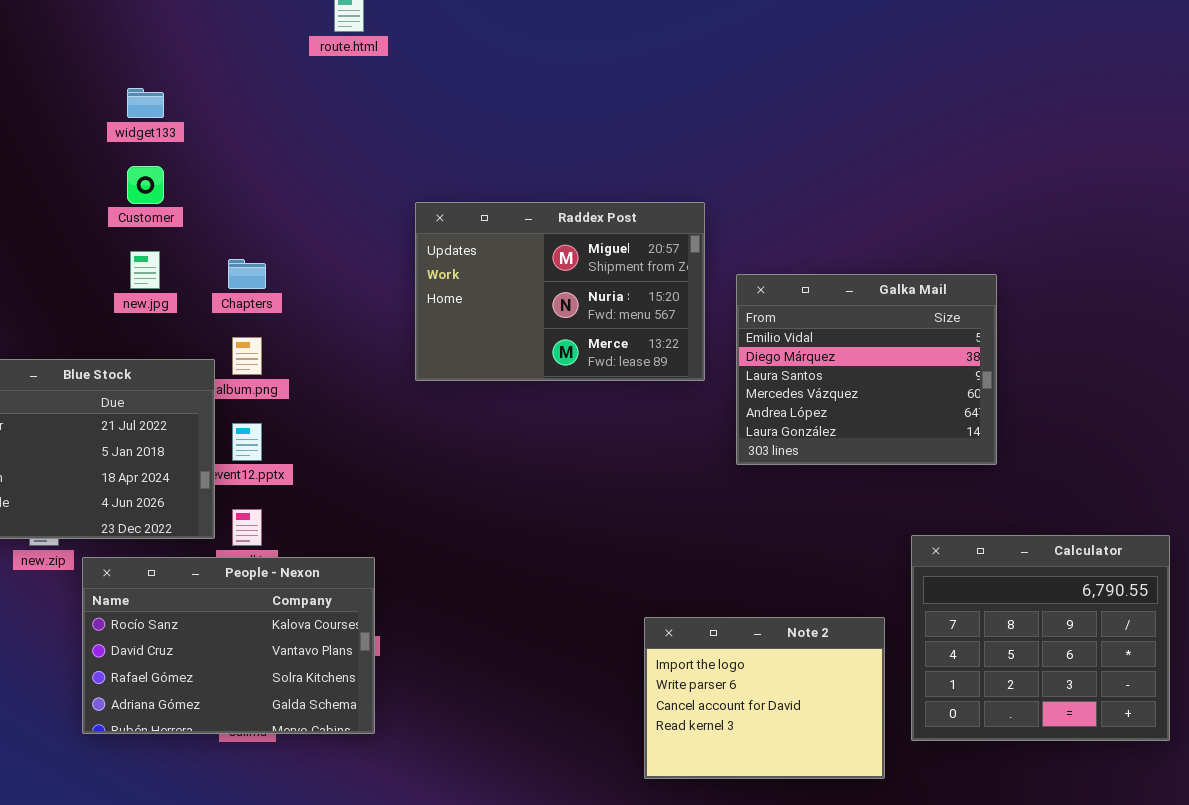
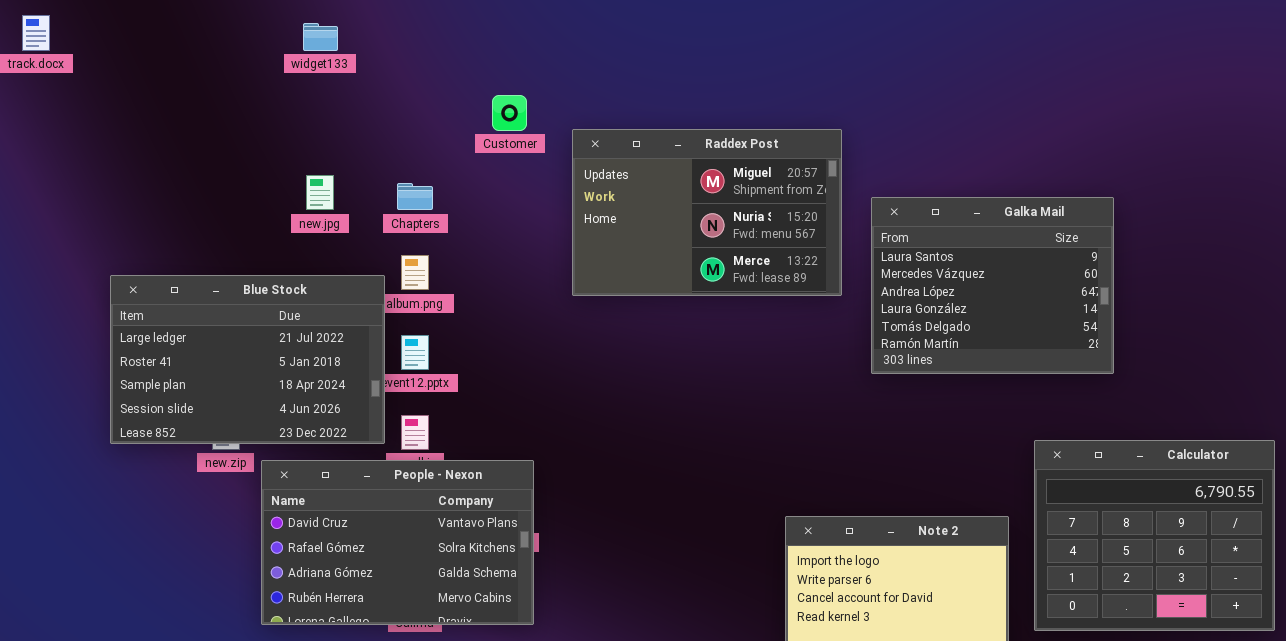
Customer: [127,166,164,204] -> [492,95,527,131], moved
Galka Mail: [736,274,997,465] -> [871,197,1114,374], scrolled down 2 rows
People - Nexon: [82,557,375,734] -> [261,460,534,625], scrolled down 1 row

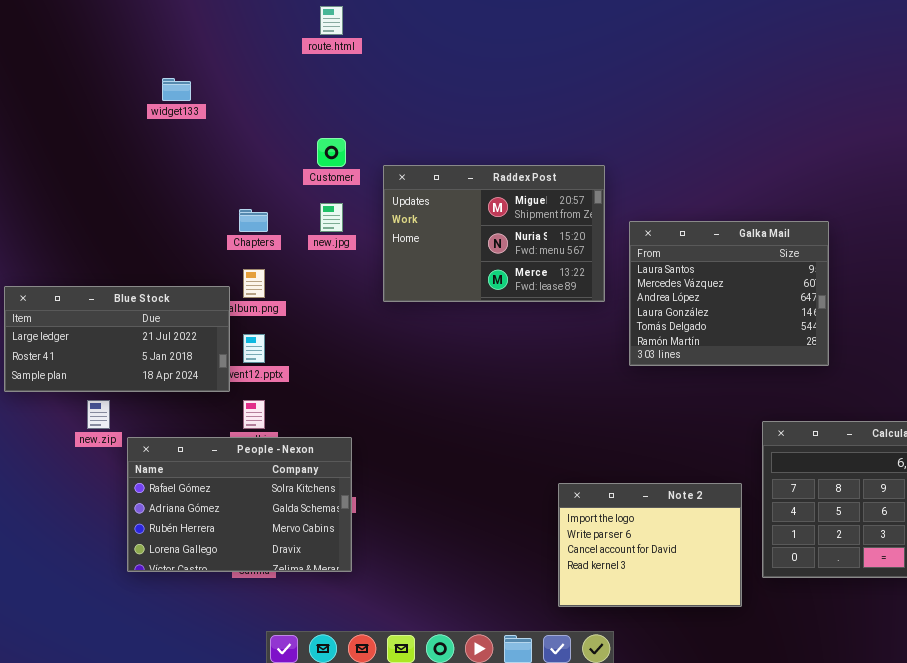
new.jpg: [306,175,334,210] -> [320,203,343,232], moved
Blue Stock: [110,275,385,444] -> [4,286,230,392], resized
People - Nexon: [261,460,534,625] -> [127,437,352,572], scrolled down 1 row

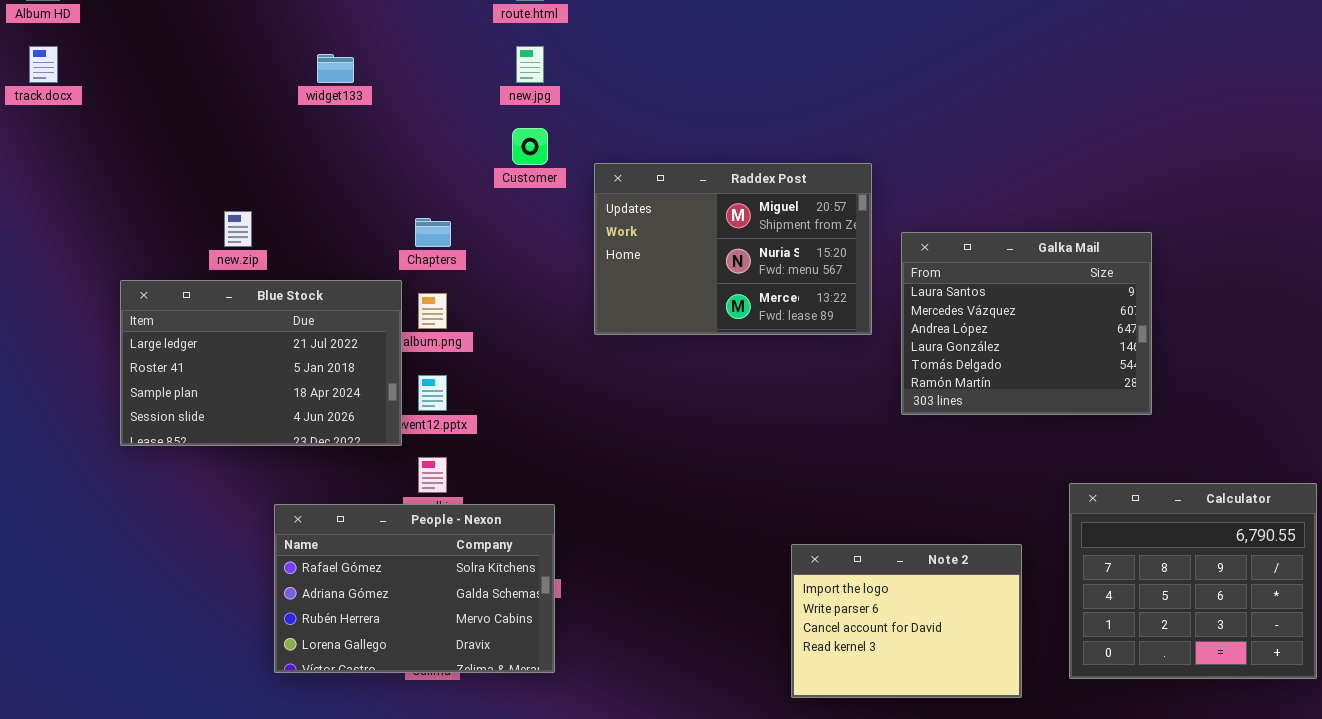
new.jpg: [320,203,343,232] -> [516,46,544,83], moved
Blue Stock: [4,286,230,392] -> [120,280,402,446], resized
new.zip: [87,400,110,429] -> [224,211,252,247], moved
Note 2: [558,483,742,607] -> [791,544,1022,698], moved

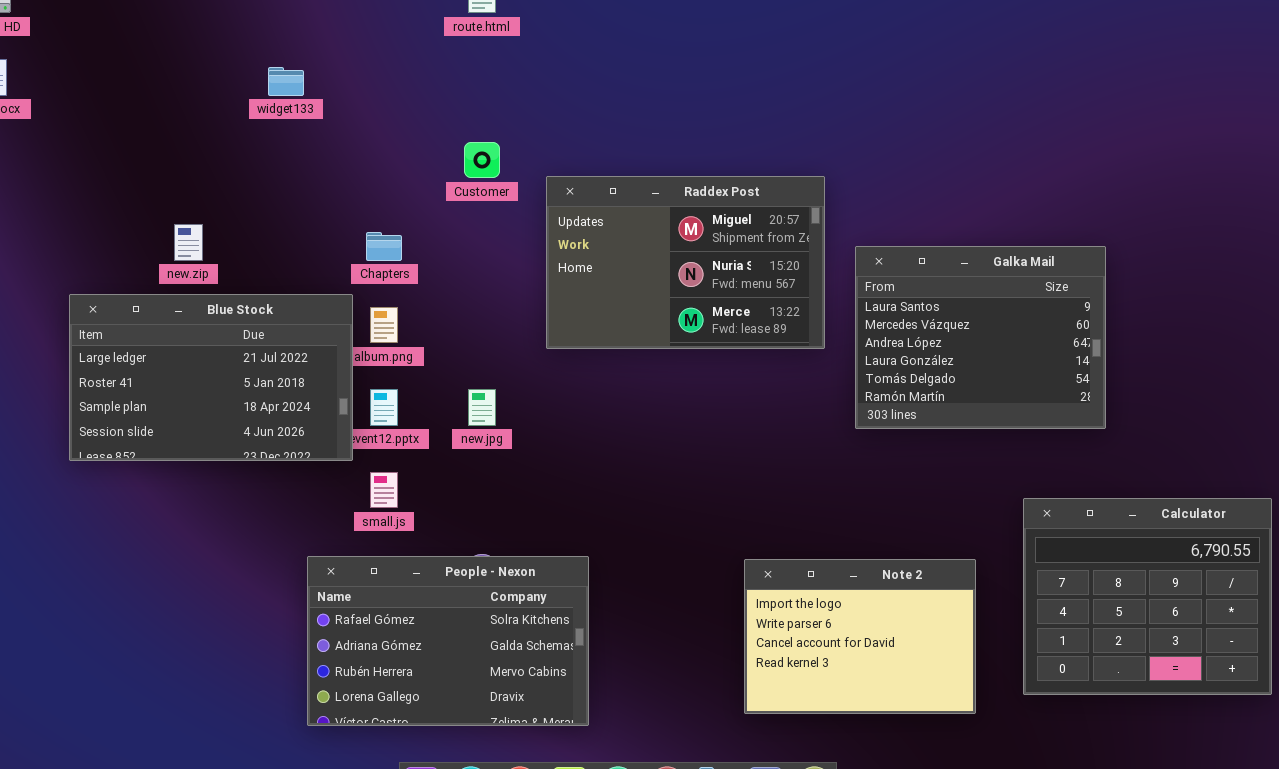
new.jpg: [516,46,544,83] -> [468,389,496,426], moved
People - Nexon: [274,504,555,673] -> [307,556,589,726], moved

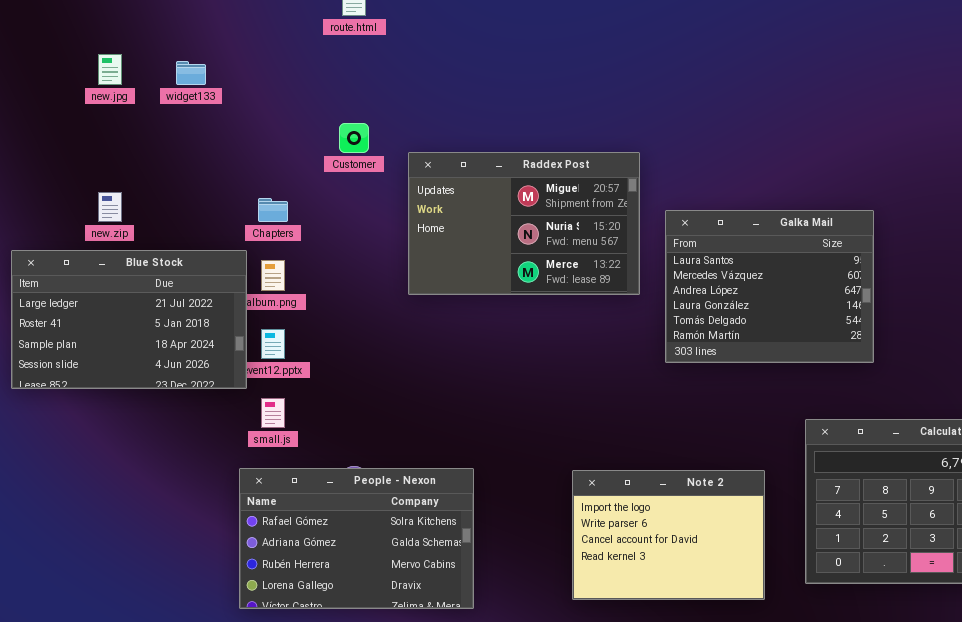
new.jpg: [468,389,496,426] -> [98,54,122,85], moved
People - Nexon: [307,556,589,726] -> [239,468,474,609], moved

